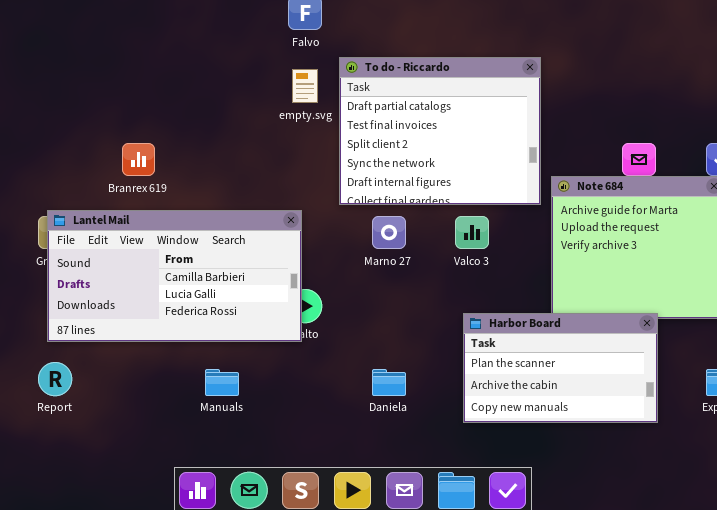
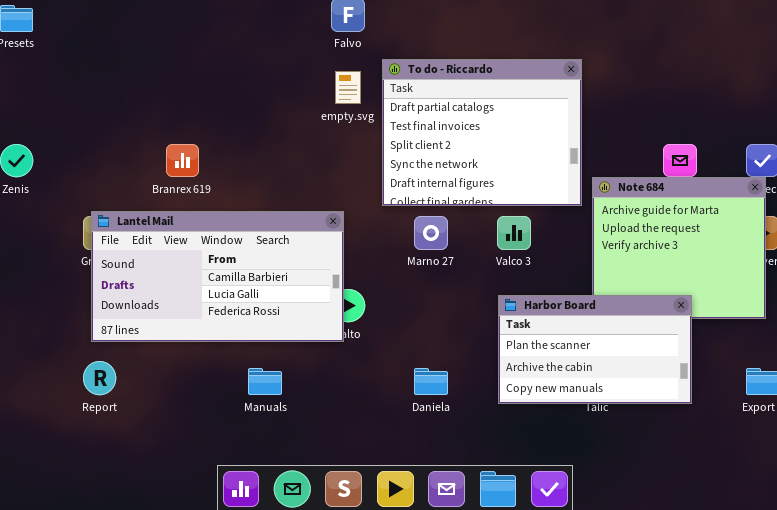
Harbor Board: [463,313,658,423] -> [498,295,692,404], moved

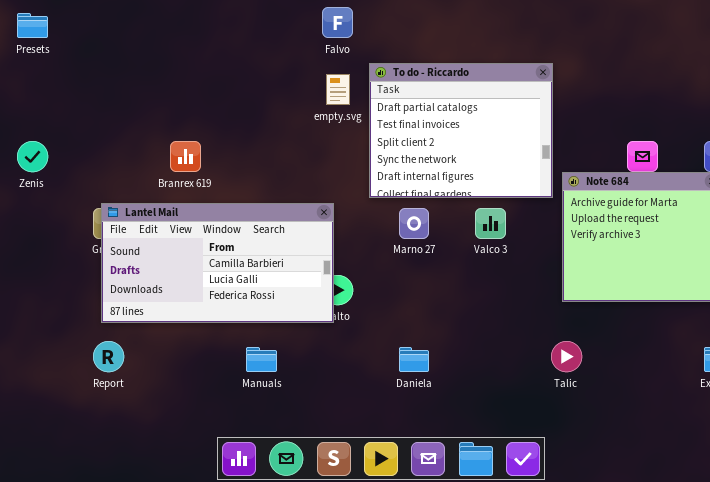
Harbor Board: [498,295,692,404] -> none, closed

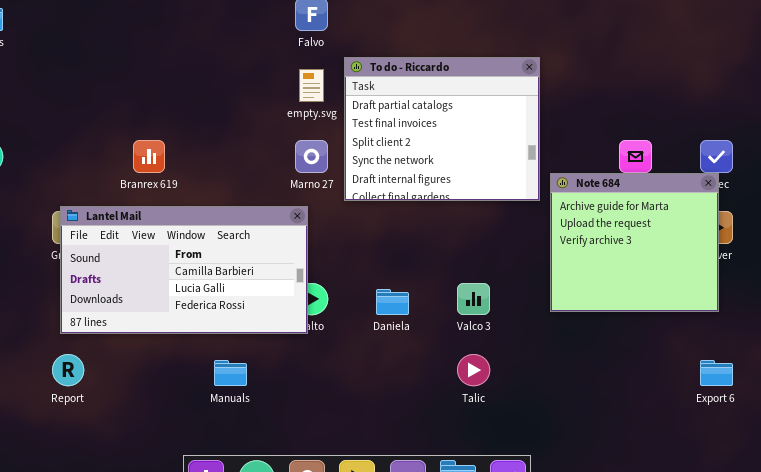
Marno 27: [399,208,429,239] -> [295,140,328,173], moved
Valco 3: [475,208,506,239] -> [457,283,490,315], moved
Talic: [551,341,582,372] -> [457,354,490,386], moved
Daniela: [399,347,429,372] -> [376,289,409,315], moved

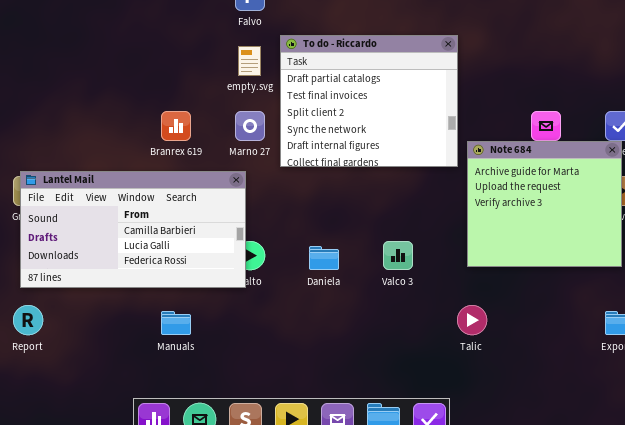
Branrex 619: [133,140,165,173] -> [161,111,191,141], moved
Talic: [457,354,490,386] -> [457,305,487,335], moved

